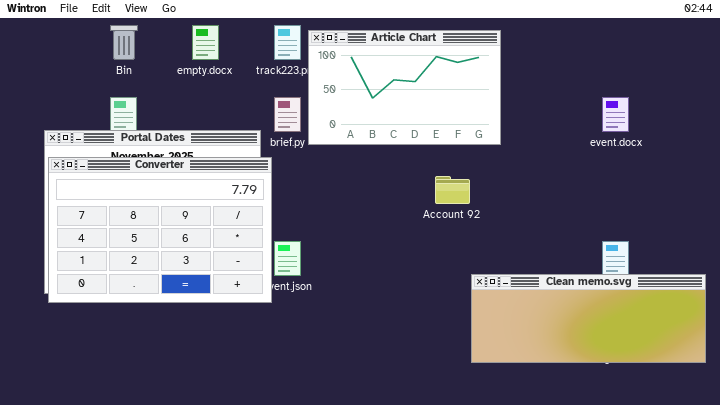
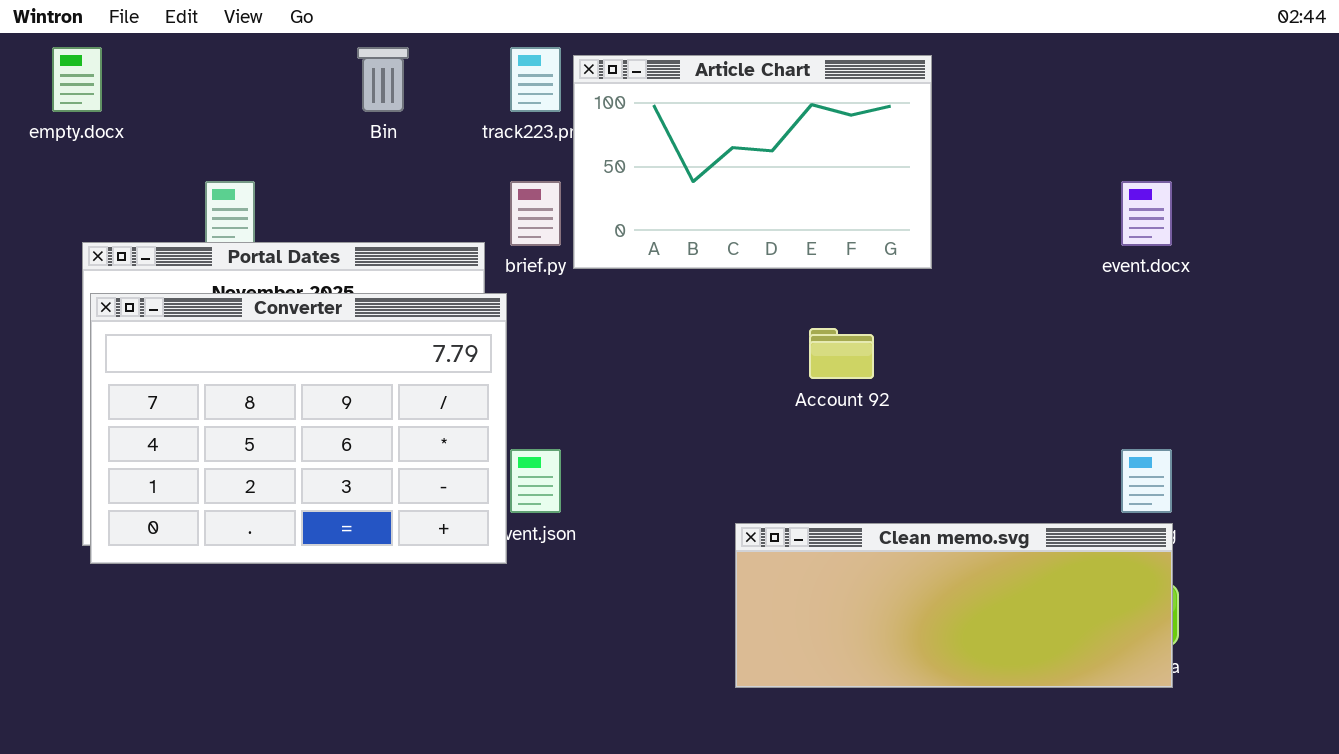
Bin: [110,25,138,60] -> [357,47,409,112], moved
empty.docx: [192,25,219,60] -> [52,47,102,112], moved
Clean memo.svg: [471,274,706,363] -> [735,523,1173,688], moved

